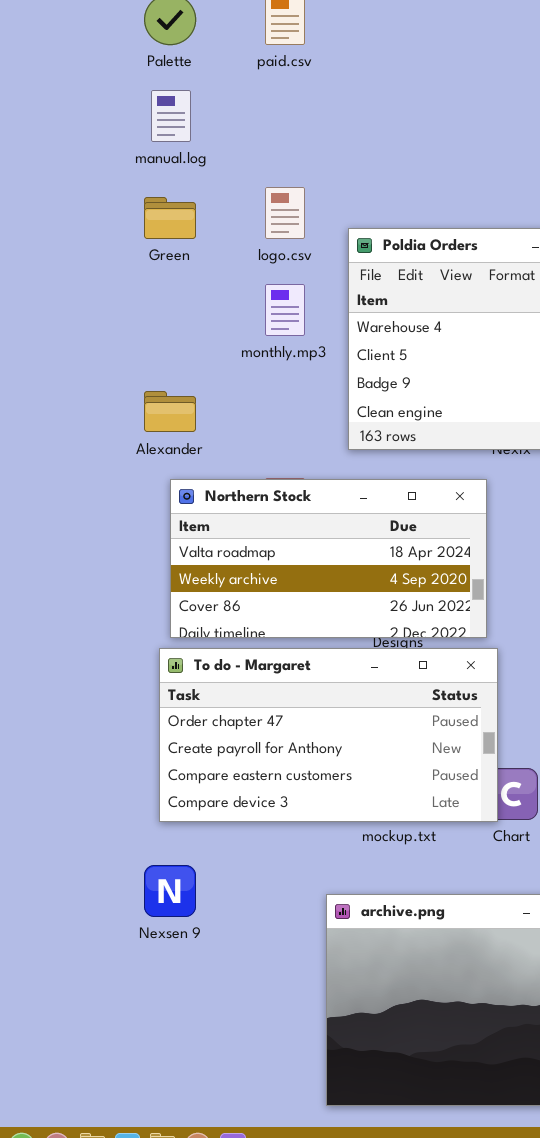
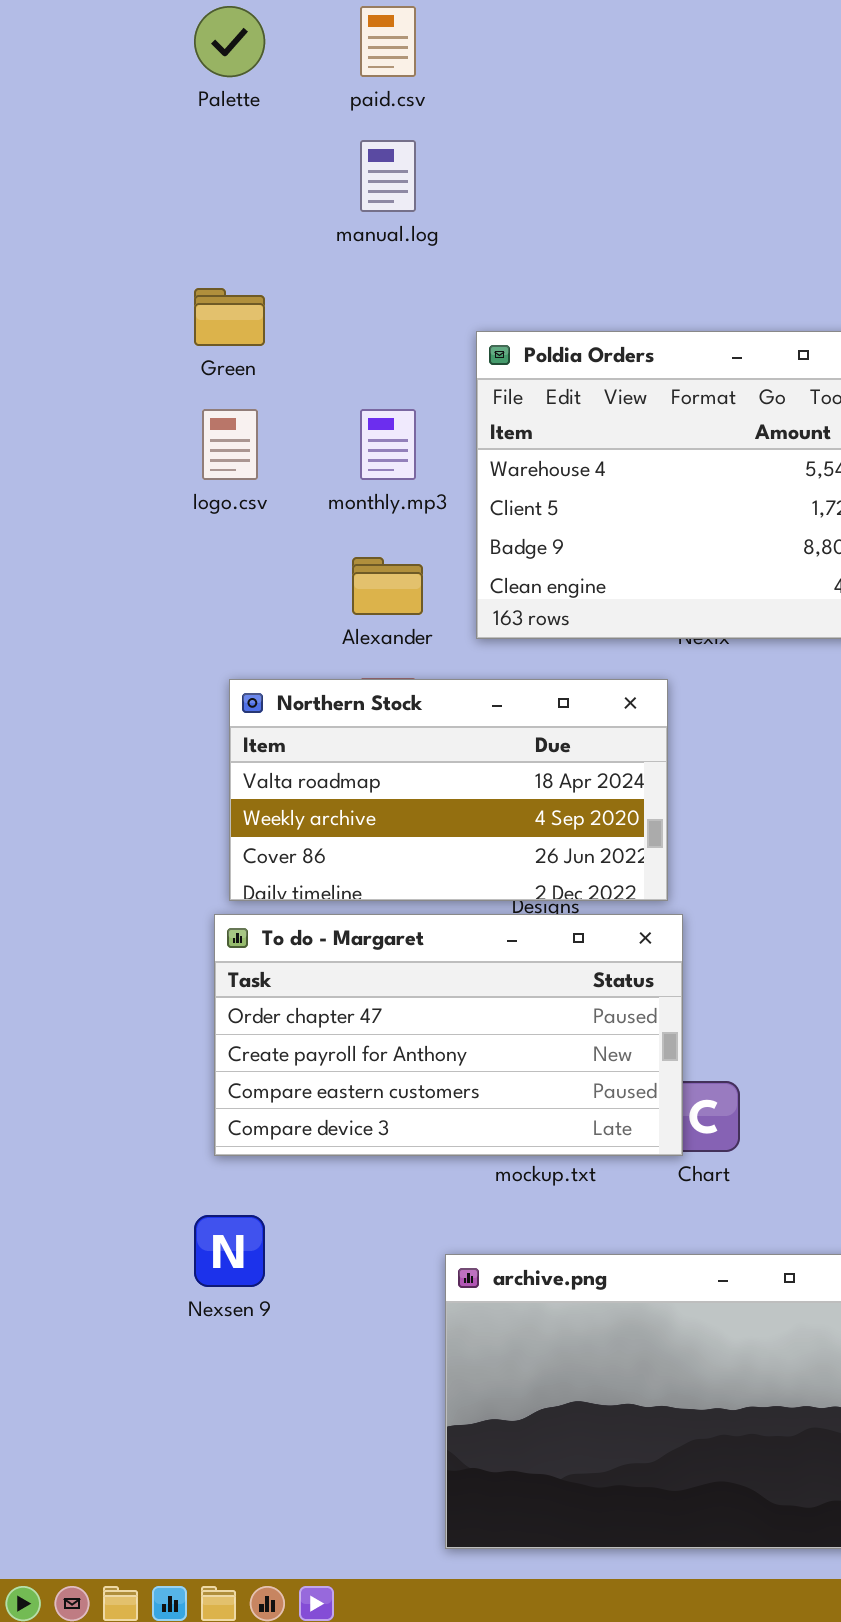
manual.log: [151,90,191,142] -> [360,140,416,212], moved
logo.csv: [265,187,305,239] -> [202,409,258,480], moved
Alexander: [144,391,196,432] -> [352,557,423,615], moved

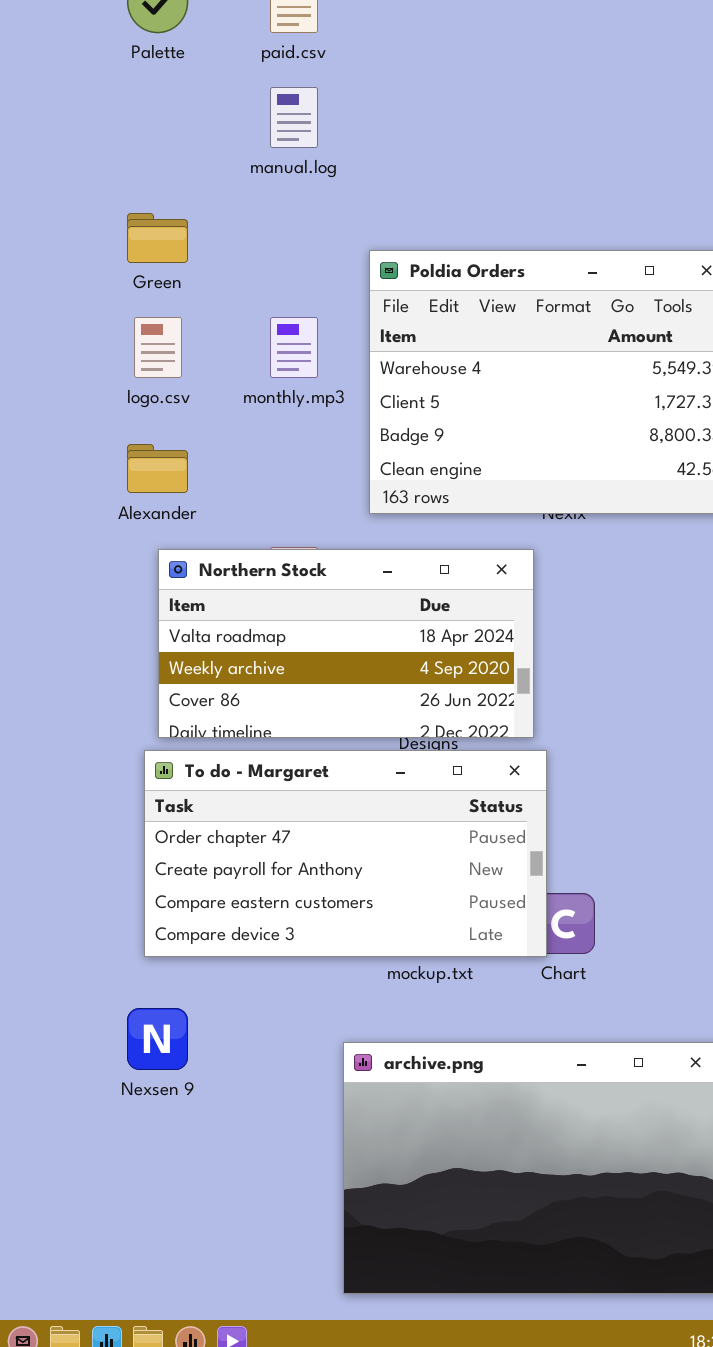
Alexander: [352,557,423,615] -> [127,444,188,493], moved

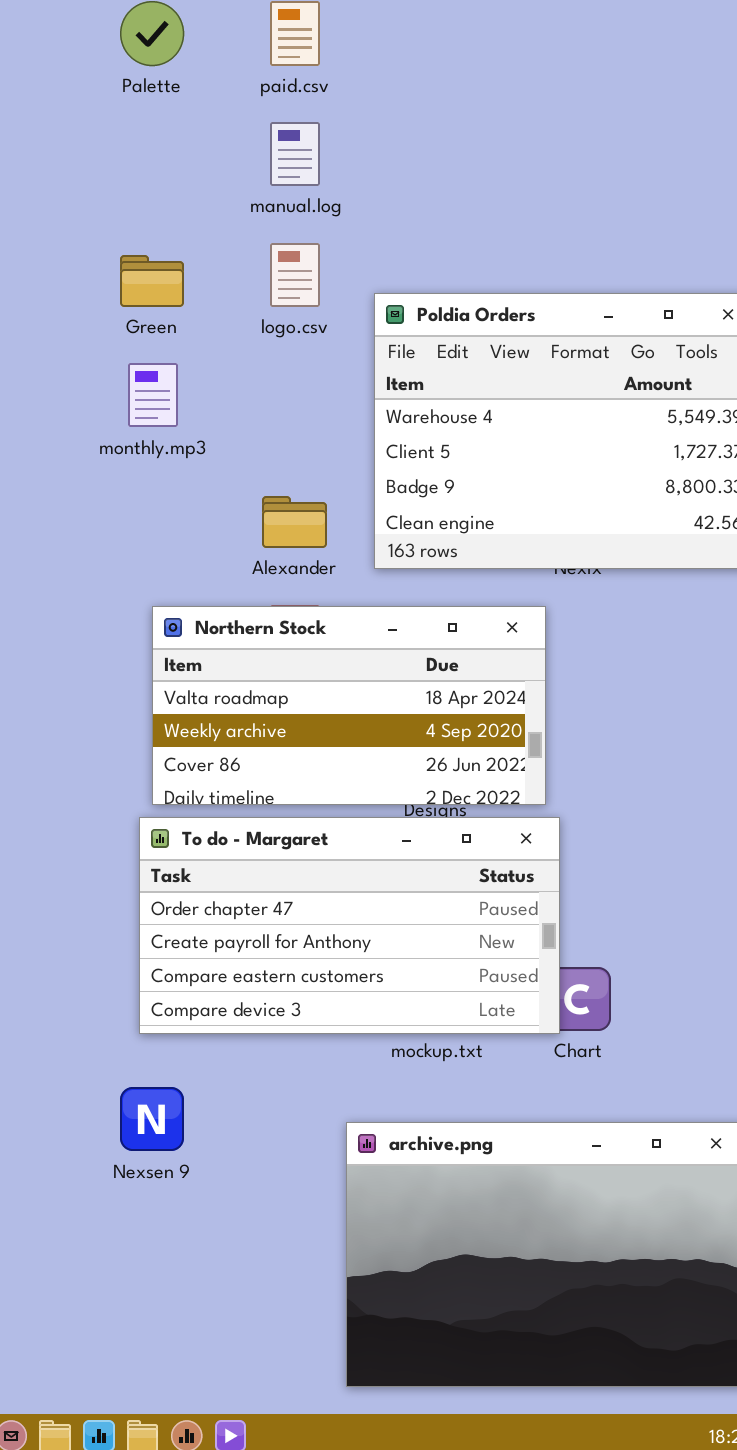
logo.csv: [134,317,182,378] -> [270,243,320,307], moved
monthly.mp3: [270,317,318,378] -> [128,363,178,427], moved
Alexander: [127,444,188,493] -> [262,496,327,548], moved

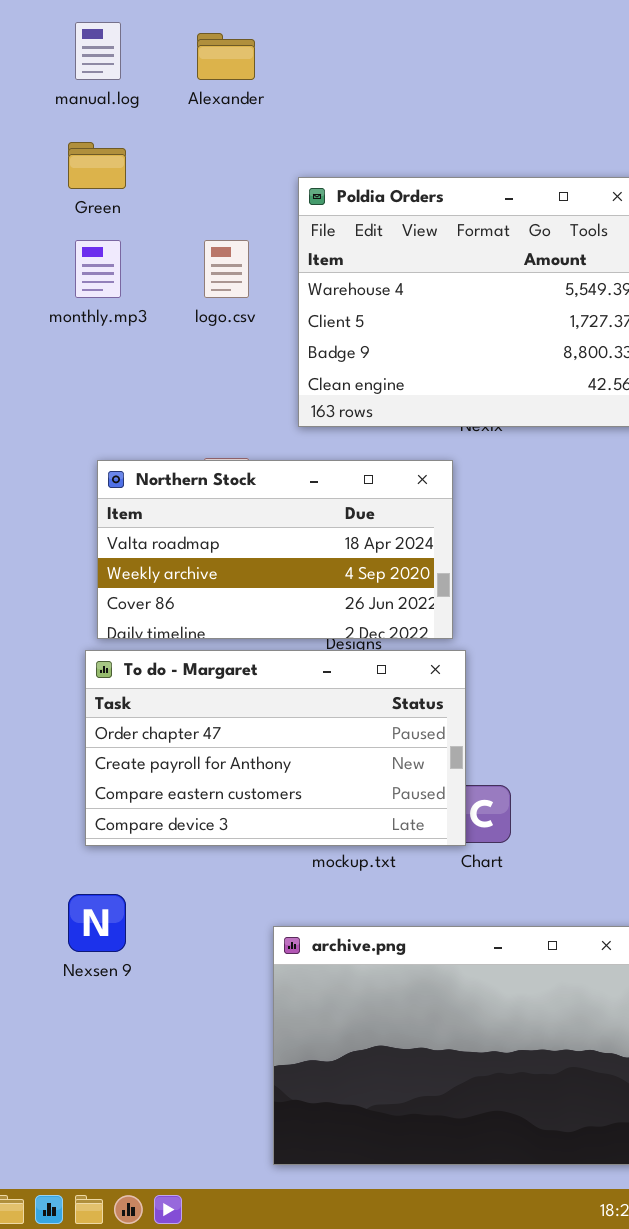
manual.log: [270,122,320,186] -> [75,22,121,80], moved
logo.csv: [270,243,320,307] -> [204,240,249,298], moved
Alexander: [262,496,327,548] -> [197,33,255,80], moved

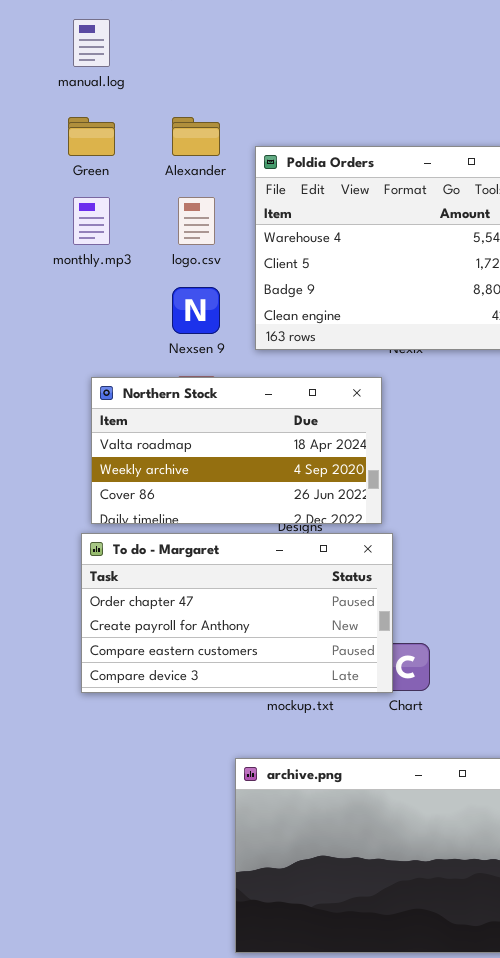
Alexander: [197,33,255,80] -> [172,117,220,156], moved
Nexsen 9: [68,894,126,952] -> [172,287,220,334], moved

